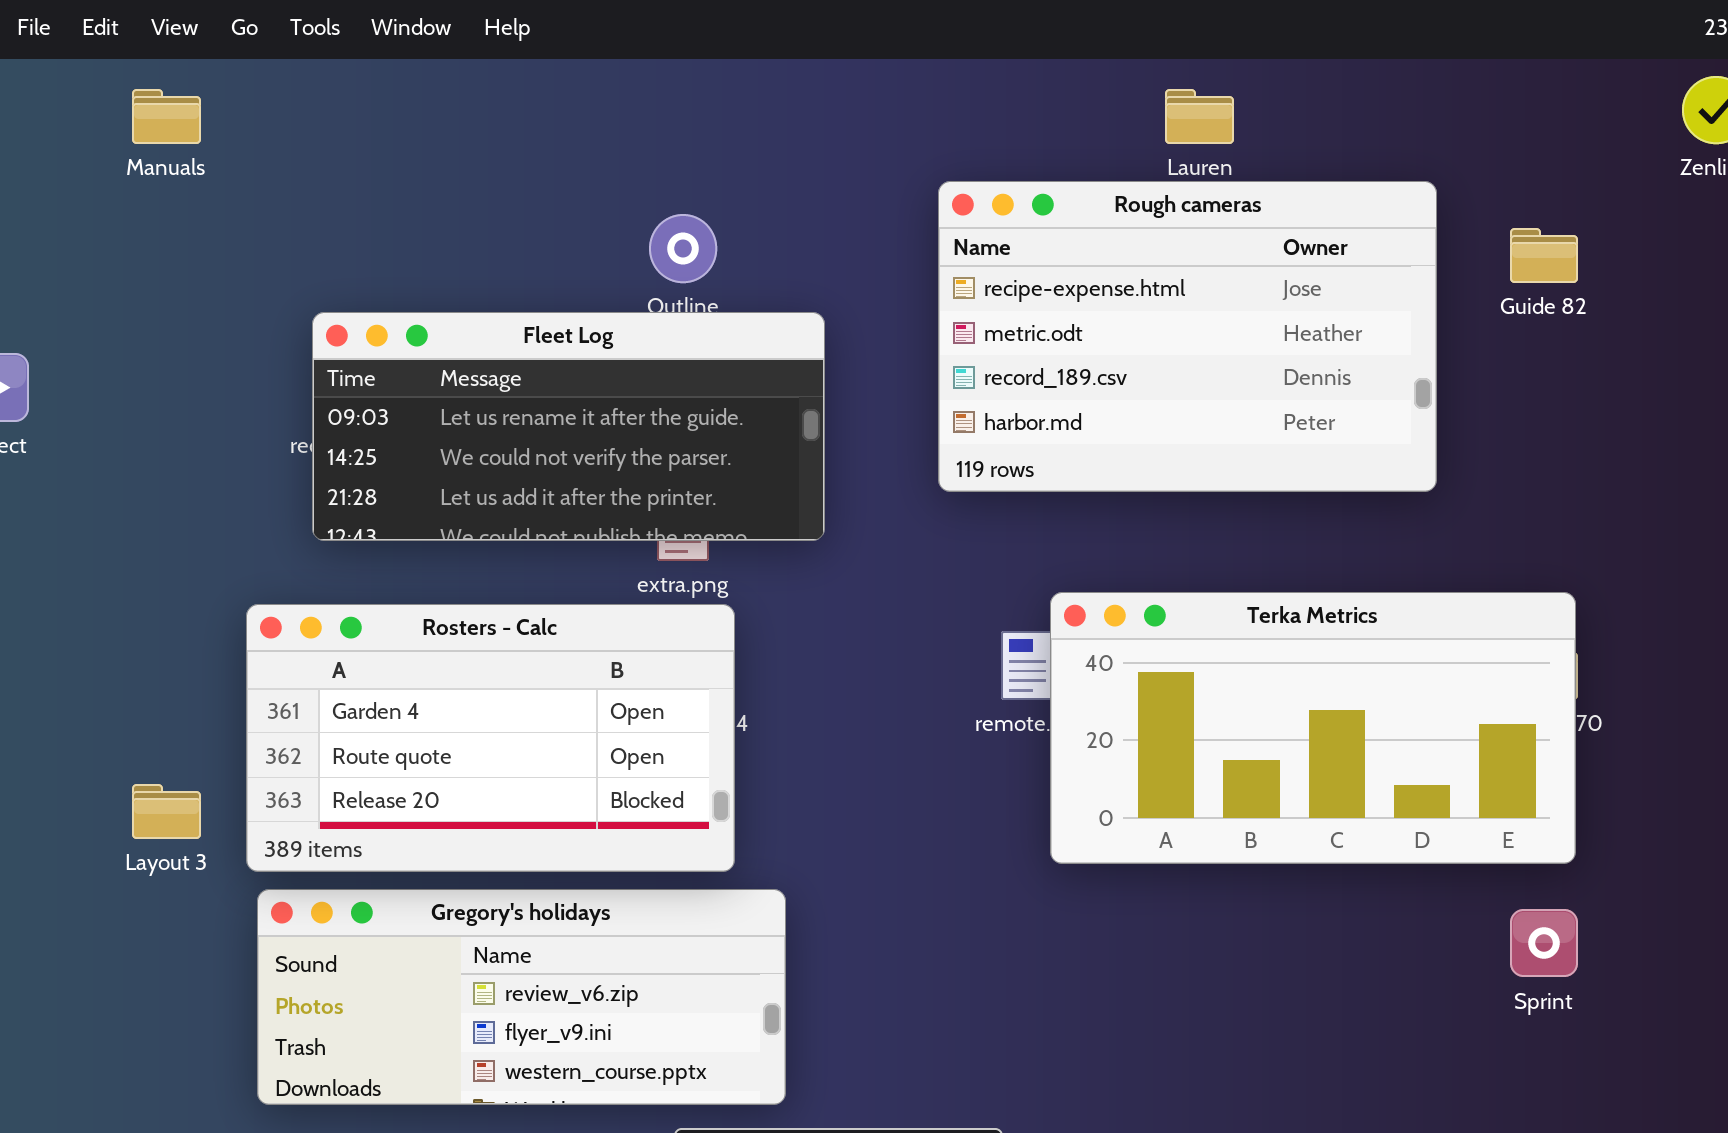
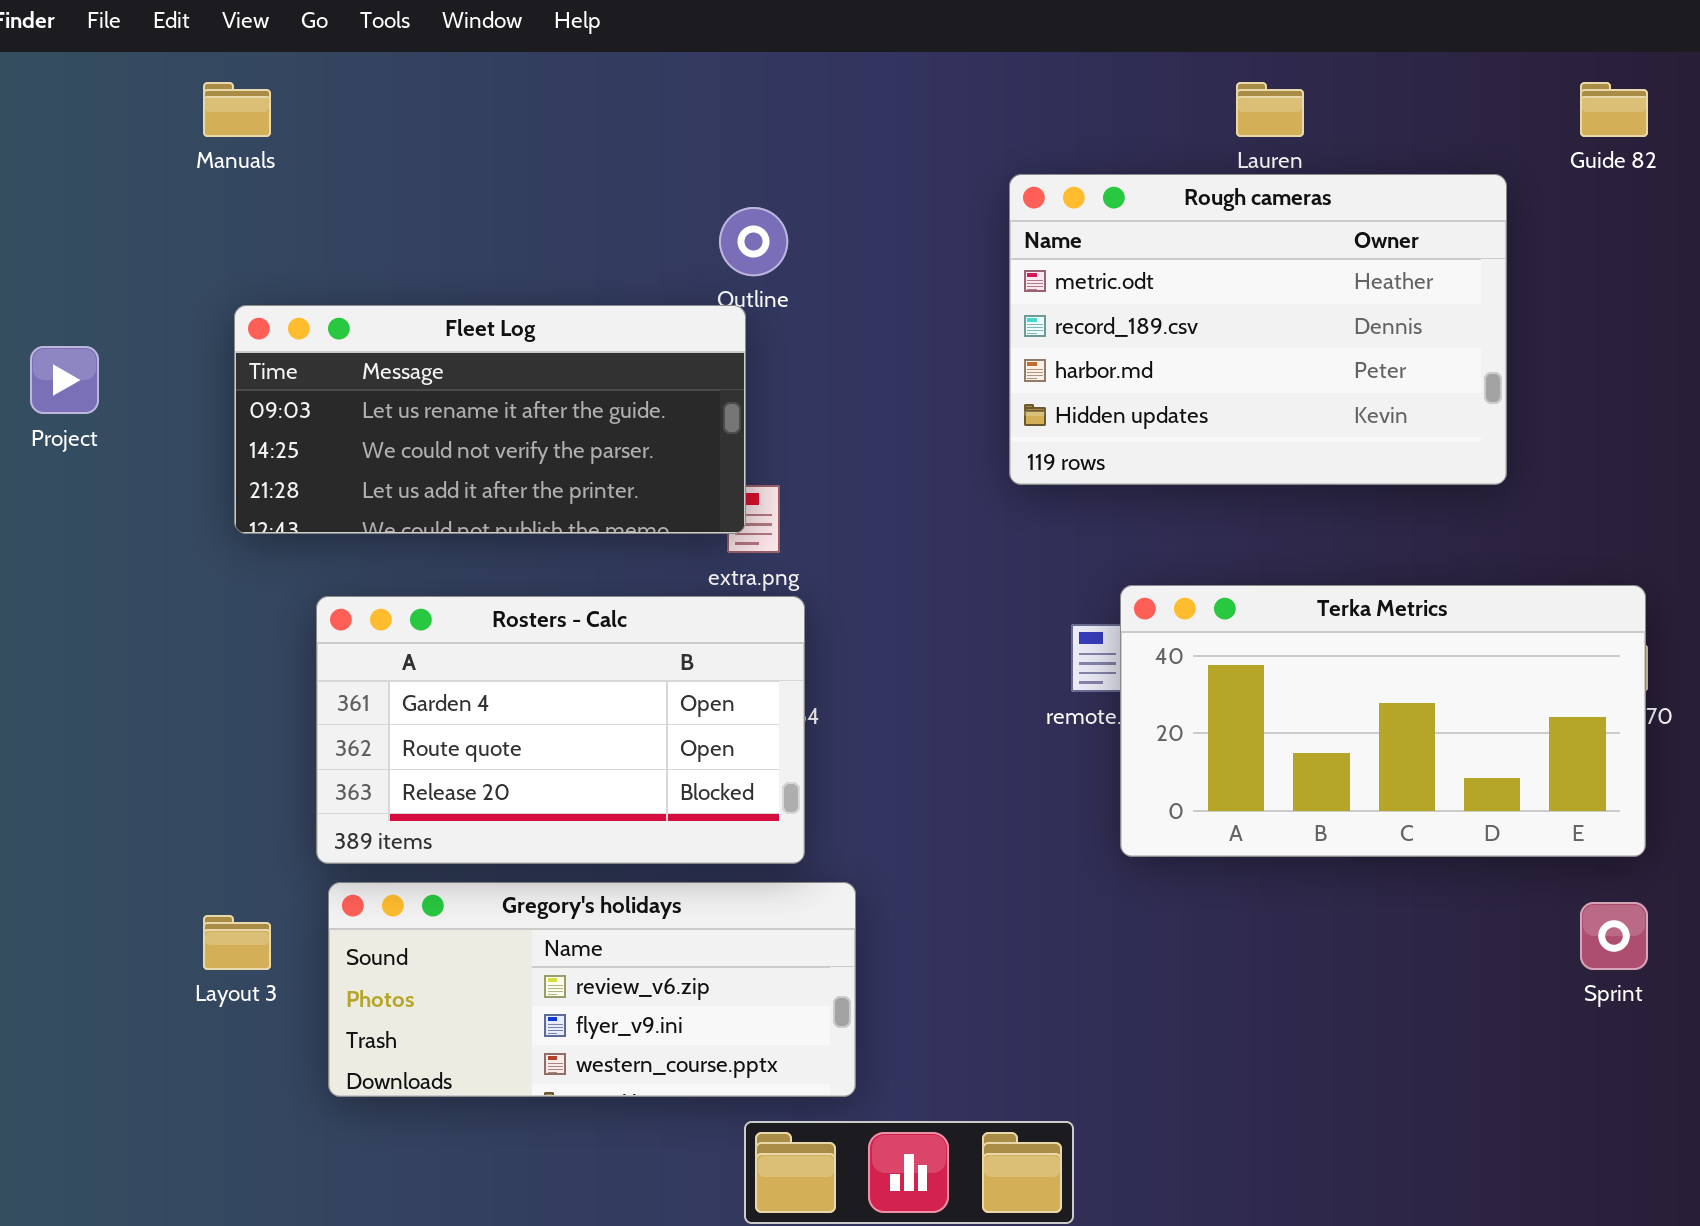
Rough cameras: [938,181,1437,492] -> [1009,174,1507,485], scrolled down 1 row
Guide 82: [1510,228,1578,283] -> [1580,82,1648,137], moved
Fleet Log: [312,312,825,541] -> [234,305,746,534], moved
Layout 3: [132,784,201,839] -> [203,915,271,970], moved

